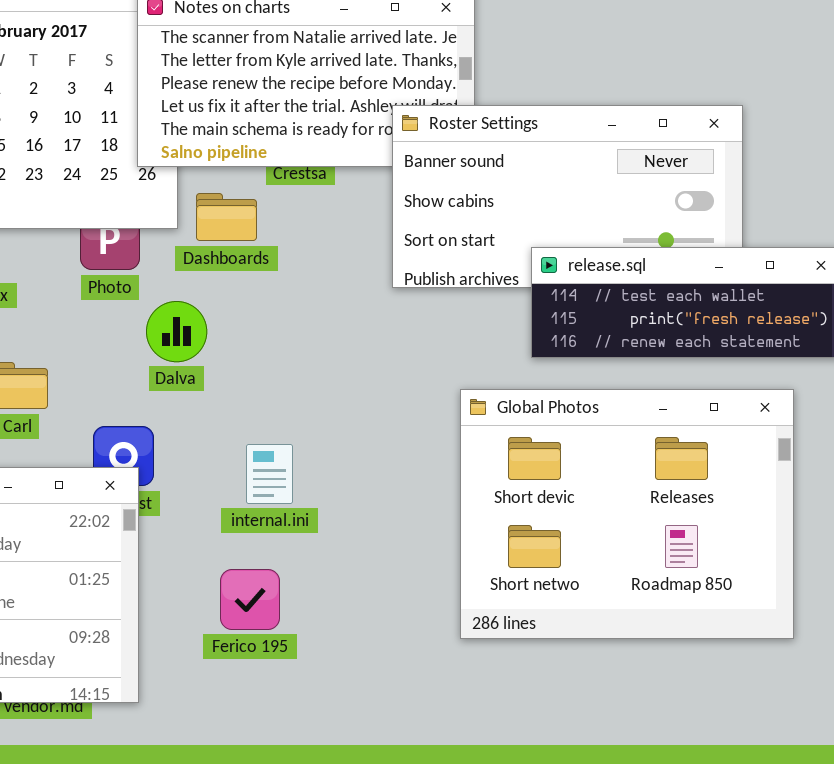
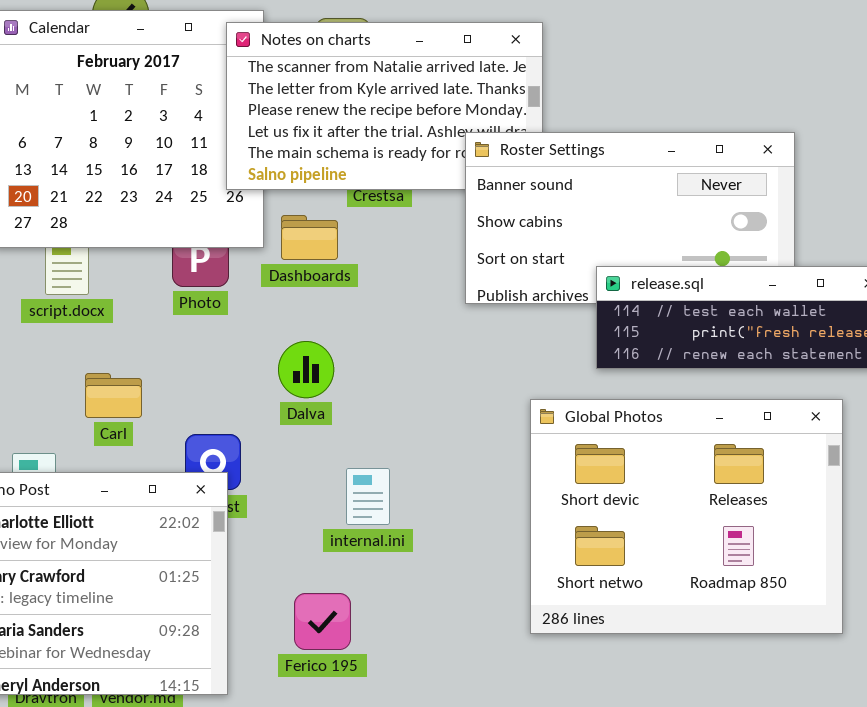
Dalva: [146,301,207,362] -> [278,341,334,398], moved
internal.ini: [246,444,293,504] -> [346,468,390,525], moved
Ferico 195: [220,569,280,630] -> [294,593,351,650], moved

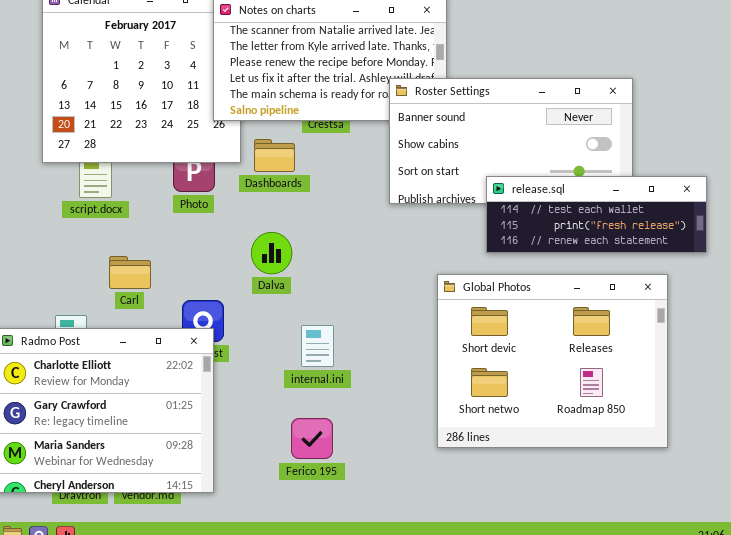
Ferico 195: [294,593,351,650] -> [291,418,333,459], moved

